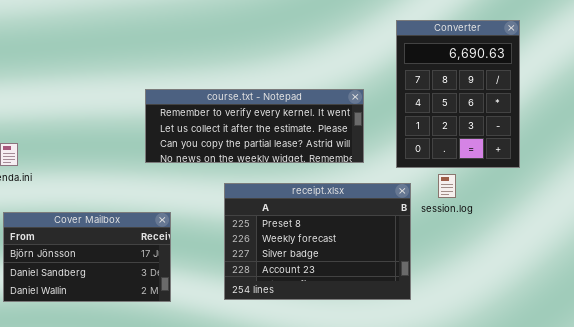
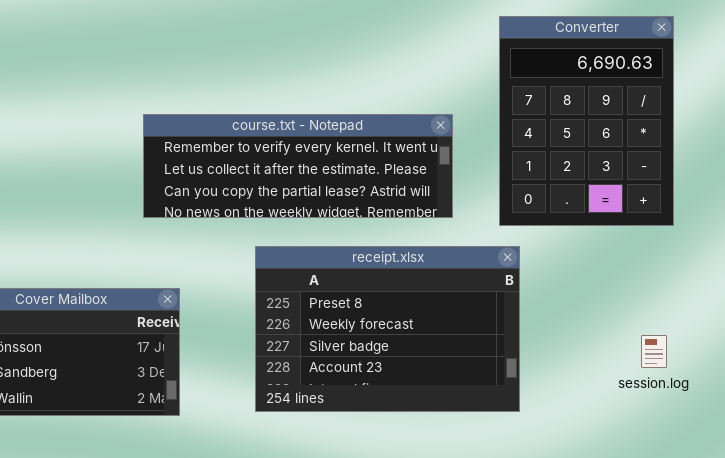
session.log: [438,174,456,198] -> [641,335,667,368], moved

